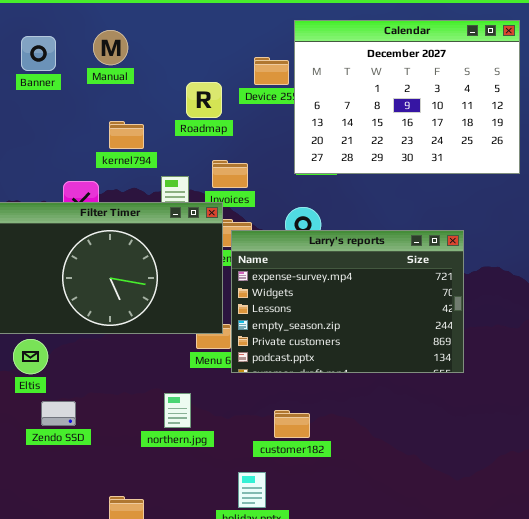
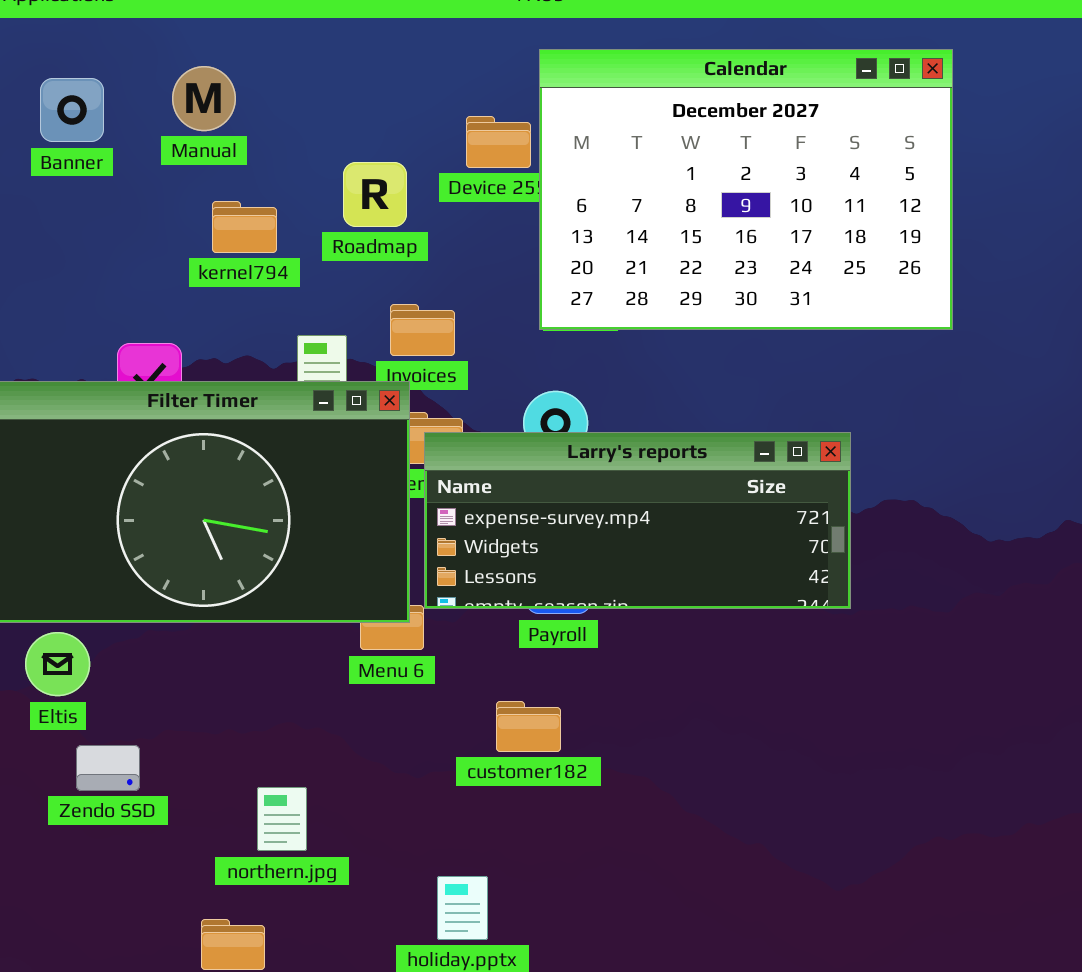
kernel794: [109,121,144,149] -> [212,201,277,253], moved
Larry's reports: [231,230,464,373] -> [424,432,851,609], resized
northern.jpg: [164,393,191,428] -> [257,787,307,851], moved
customer182: [274,410,310,438] -> [496,701,561,752], moved

